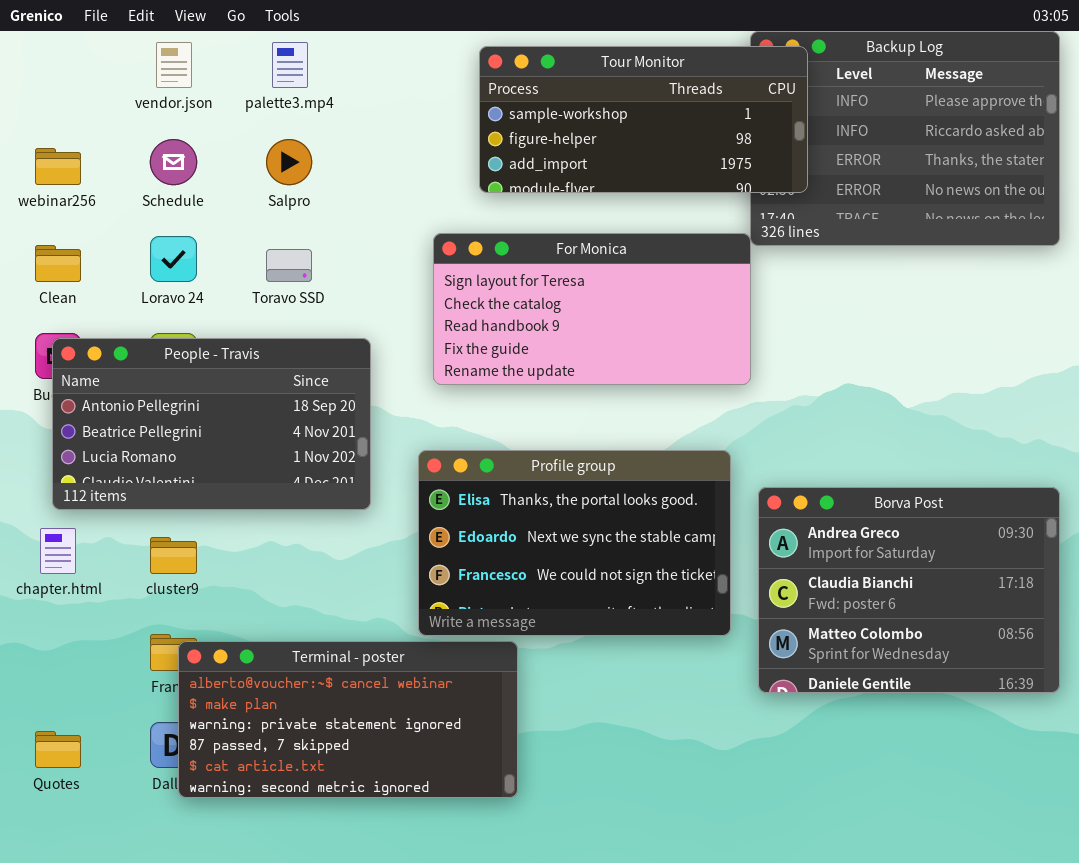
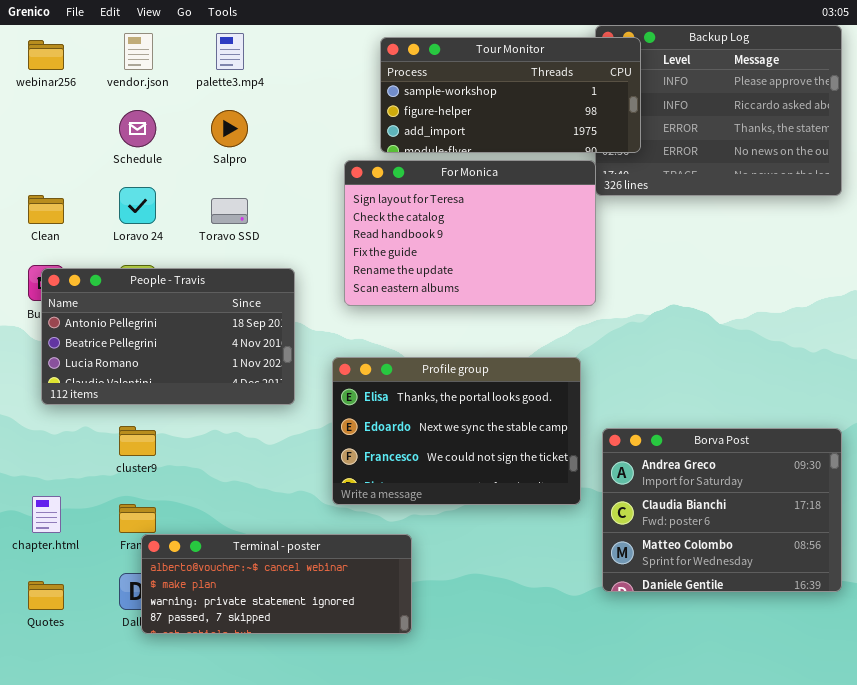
webinar256: [35,148,81,185] -> [28,40,64,70], moved
For Monica: [433,233,751,385] -> [344,160,596,306], resized
Borva Post: [758,487,1060,693] -> [602,428,842,592], moved
chapter.html: [40,528,76,574] -> [32,496,61,533], moved
Terminal - poster: [178,641,518,798] -> [141,534,412,634], resized

